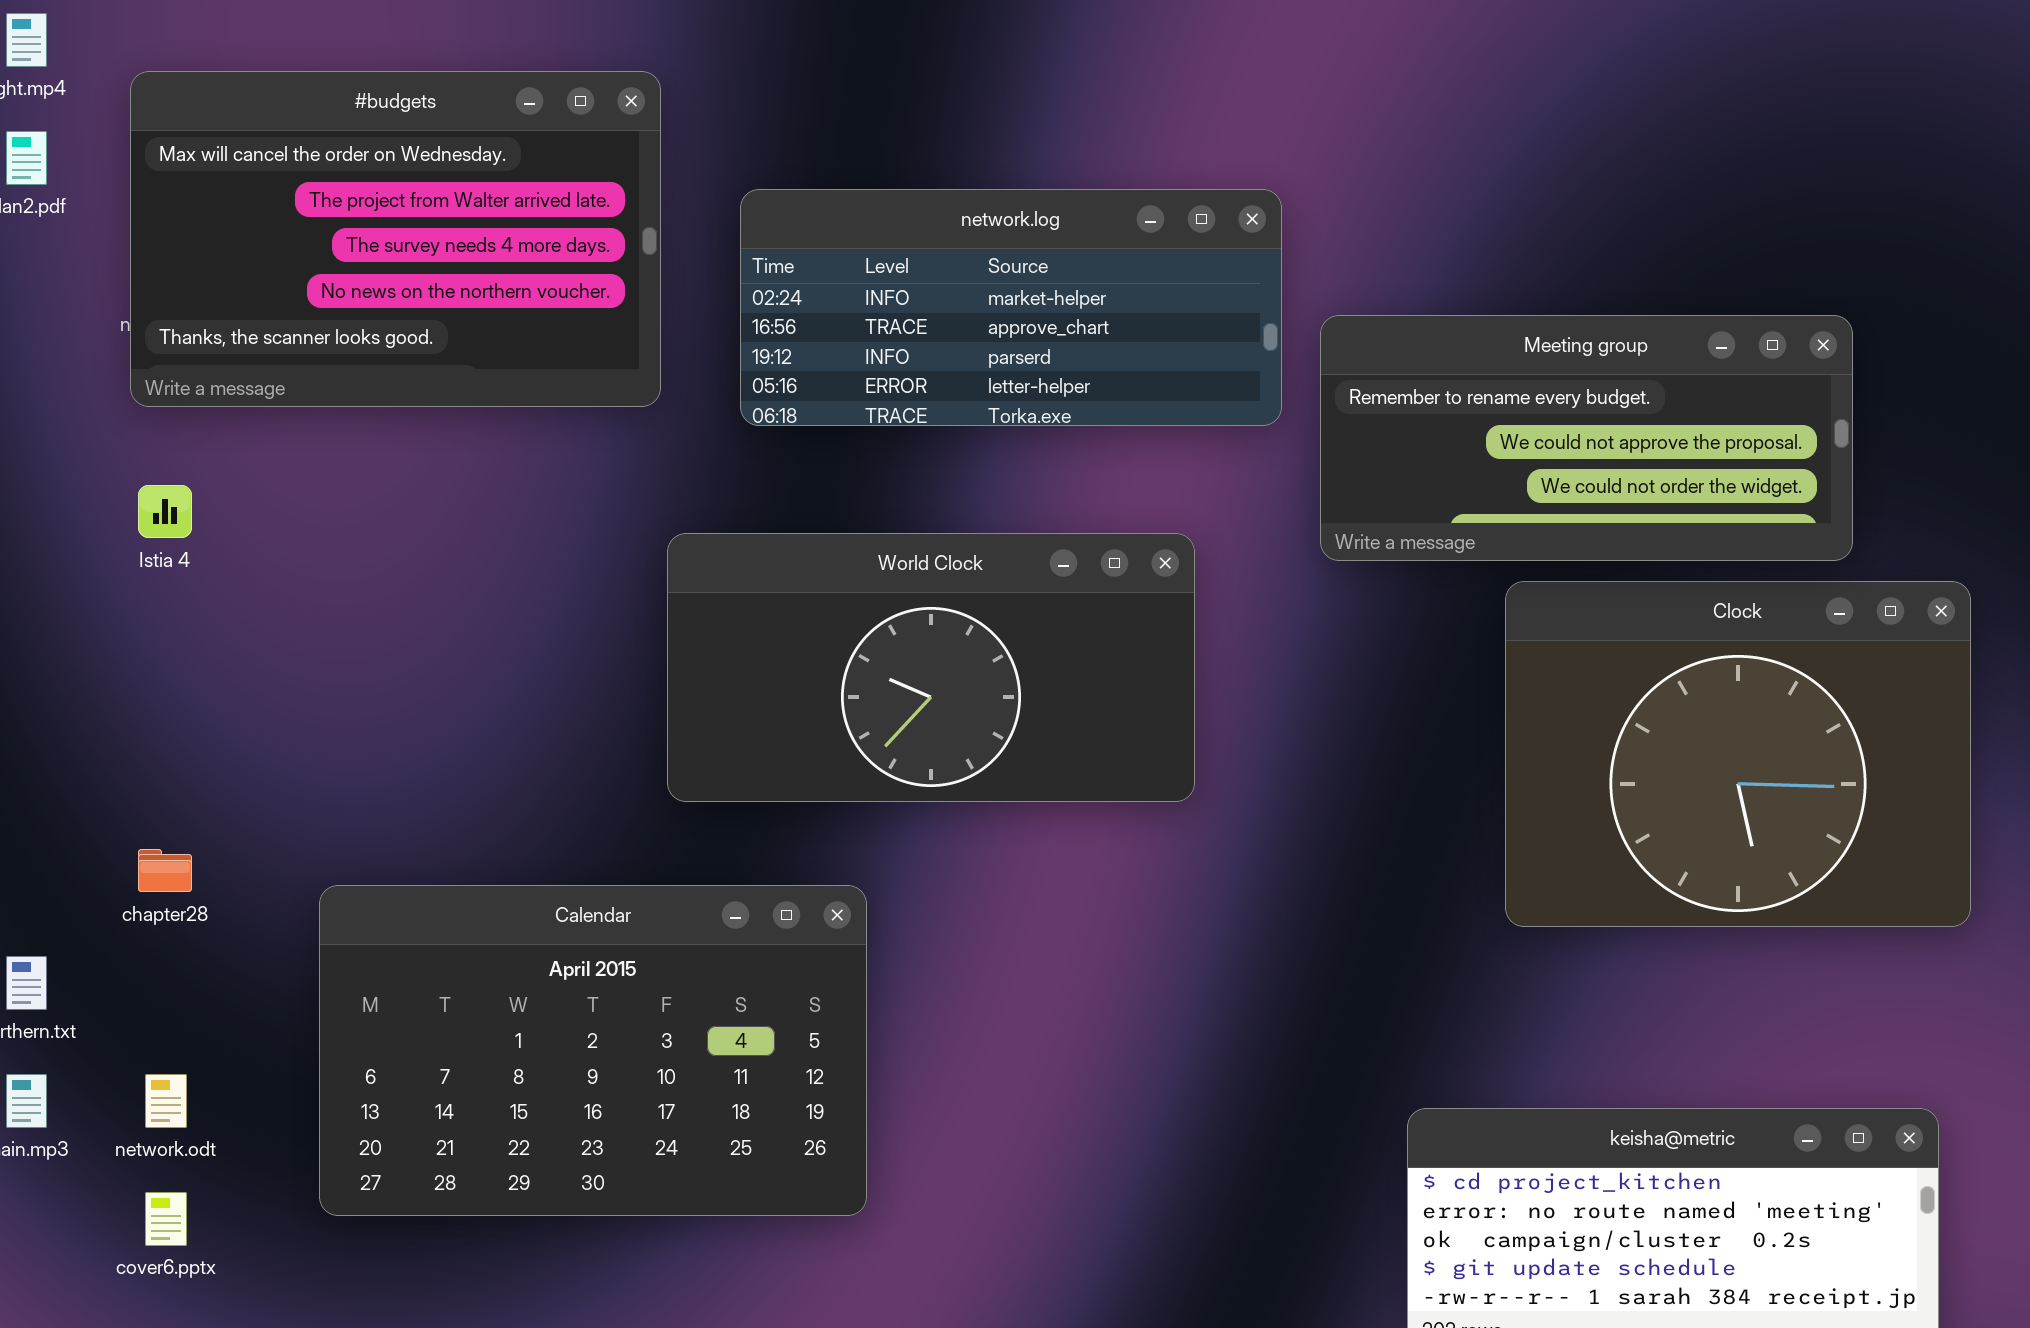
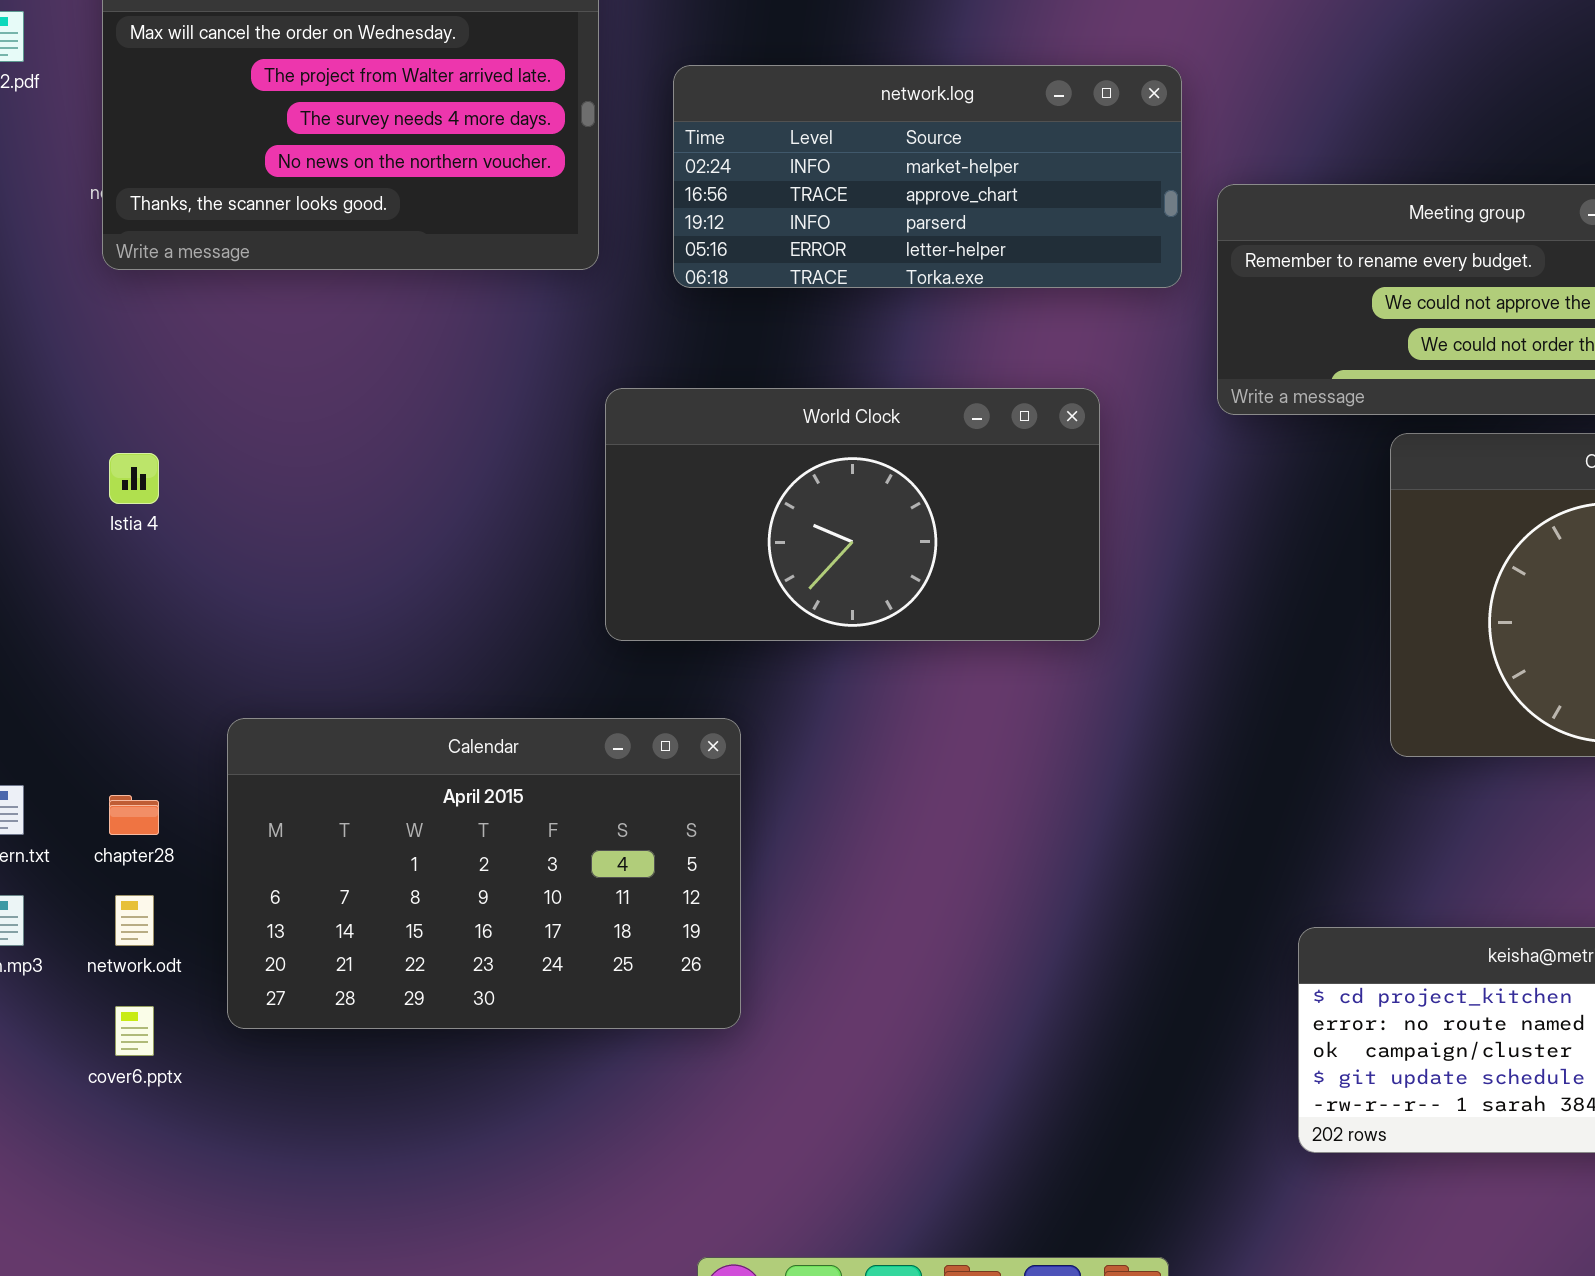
Istia 4: [138,485,192,538] -> [109,453,159,504], moved
chapter28: [138,849,192,892] -> [109,795,159,835], moved
Calendar: [319,885,867,1216] -> [227,718,741,1029], moved

